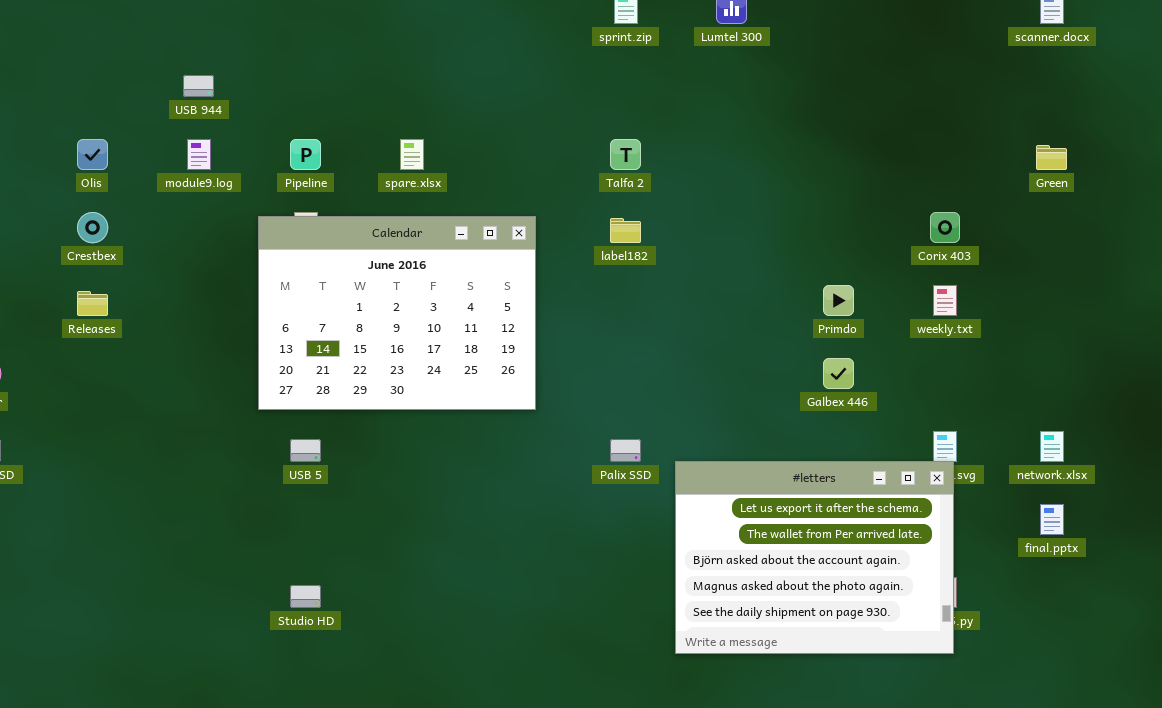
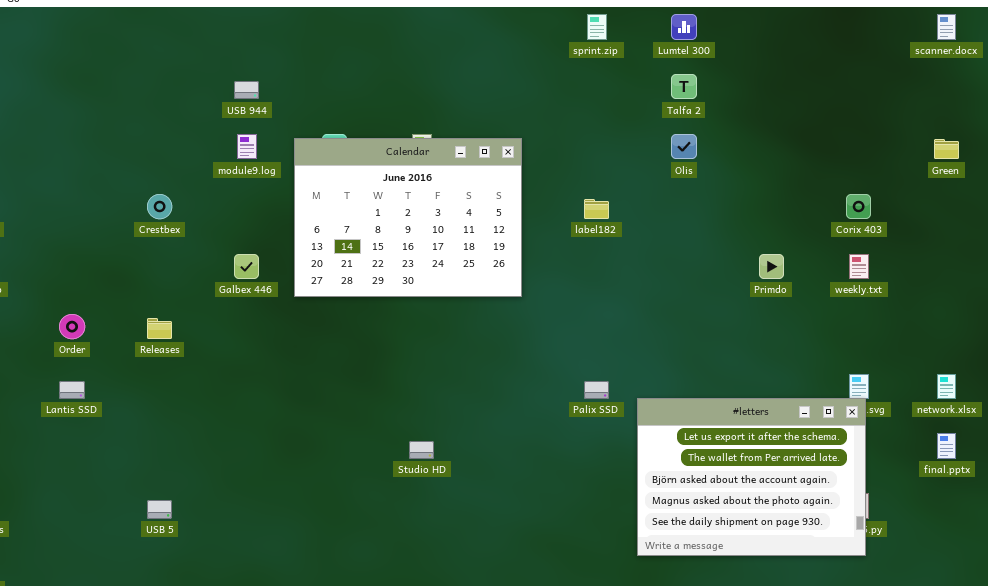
Olis: [77,139,108,170] -> [671,134,697,159], moved
Talfa 2: [610,139,641,170] -> [671,74,697,99], moved
Calendar: [258,216,536,410] -> [294,138,522,297], moved
Releases: [77,291,108,316] -> [147,318,172,339], moved
Galbex 446: [823,358,854,389] -> [234,254,259,279], moved
USB 5: [290,439,321,462] -> [147,500,172,519], moved
Studio HD: [290,585,321,608] -> [409,441,434,459], moved

